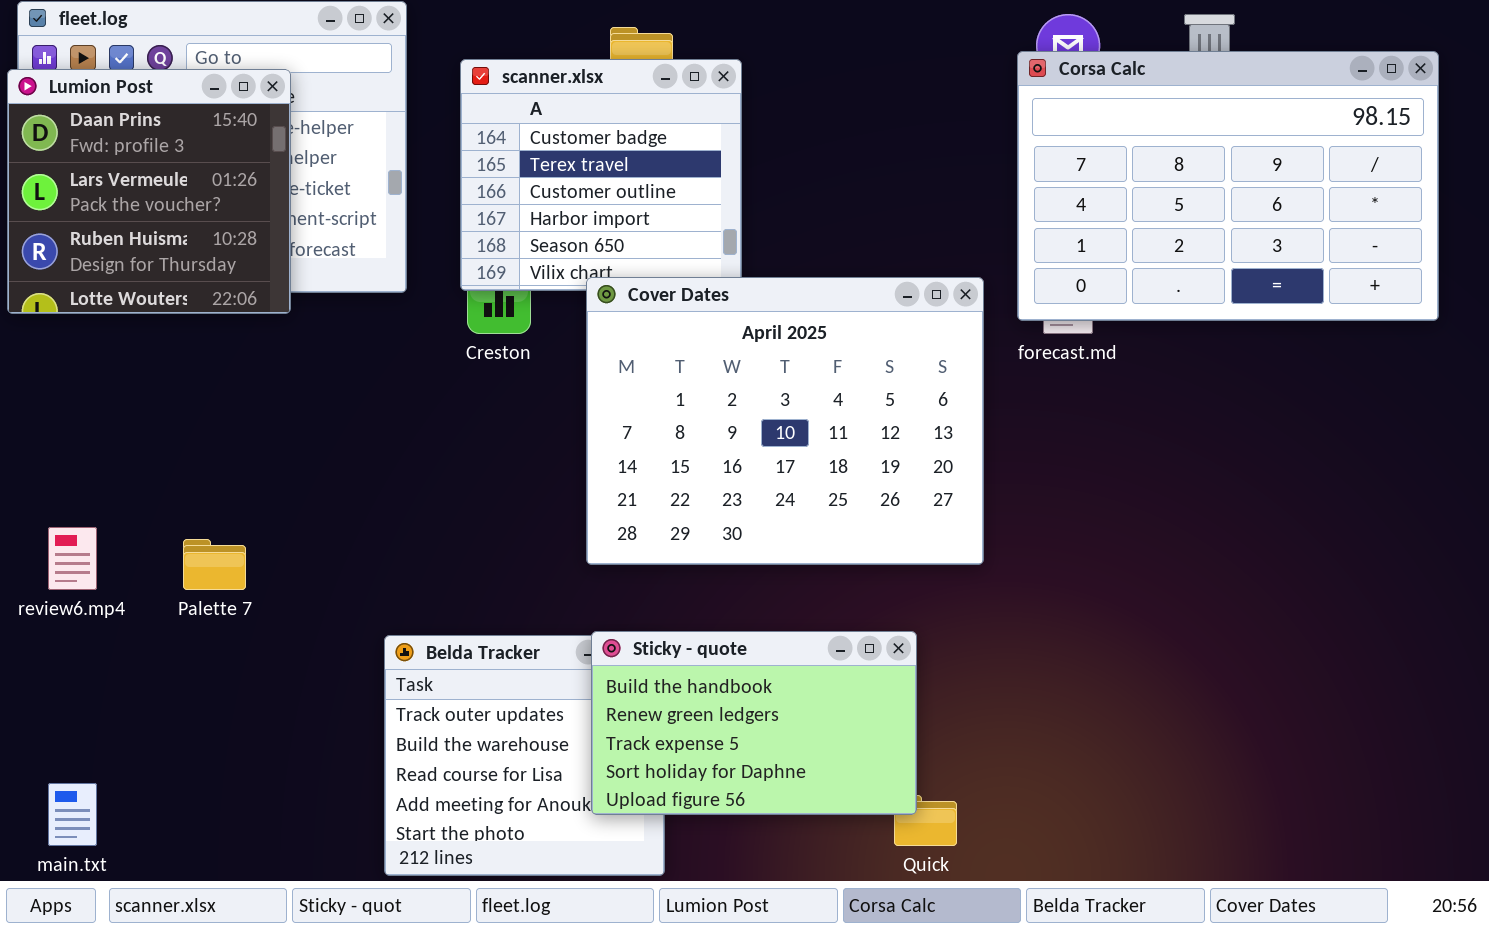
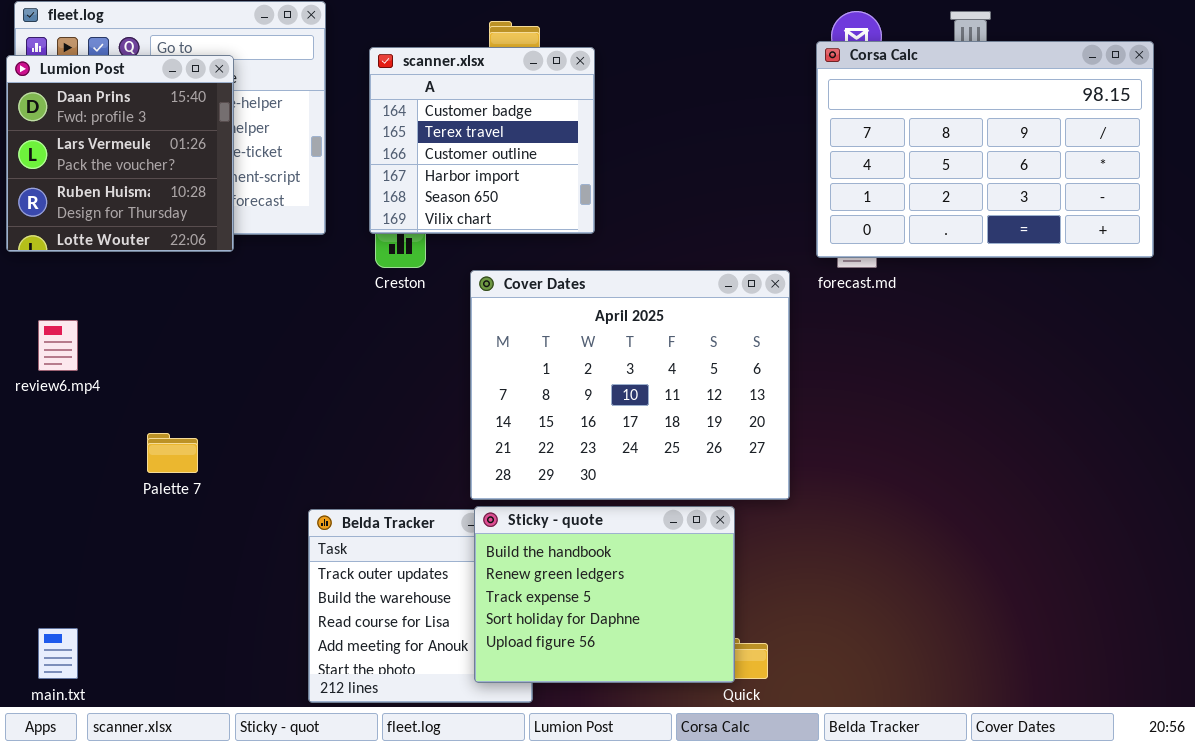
Cover Dates: [586,277,984,565] -> [470,270,790,500], moved
review6.mp4: [48,527,97,590] -> [38,320,78,371], moved
Sticky - quote: [591,631,917,815] -> [474,506,735,683], resized

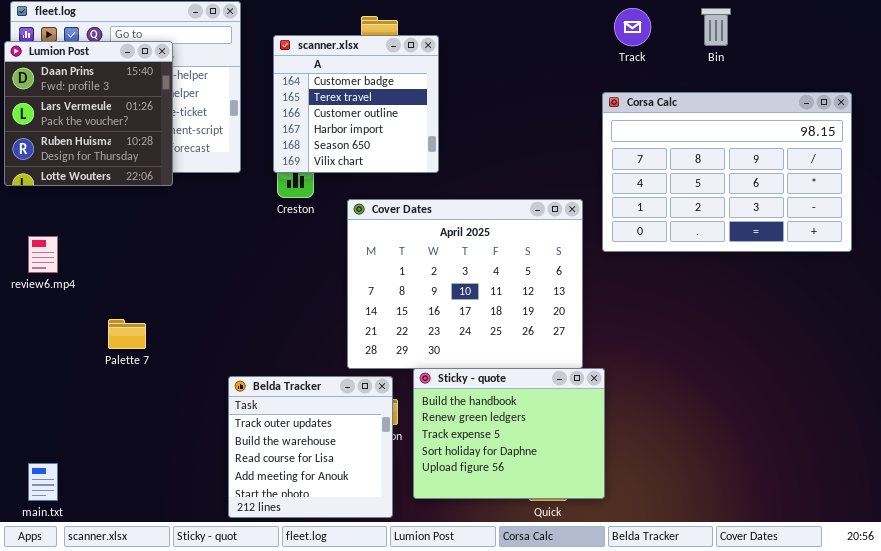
Corsa Calc: [816,41,1154,258] -> [602,92,852,252], moved
Sticky - quote: [474,506,735,683] -> [413,368,605,499], moved

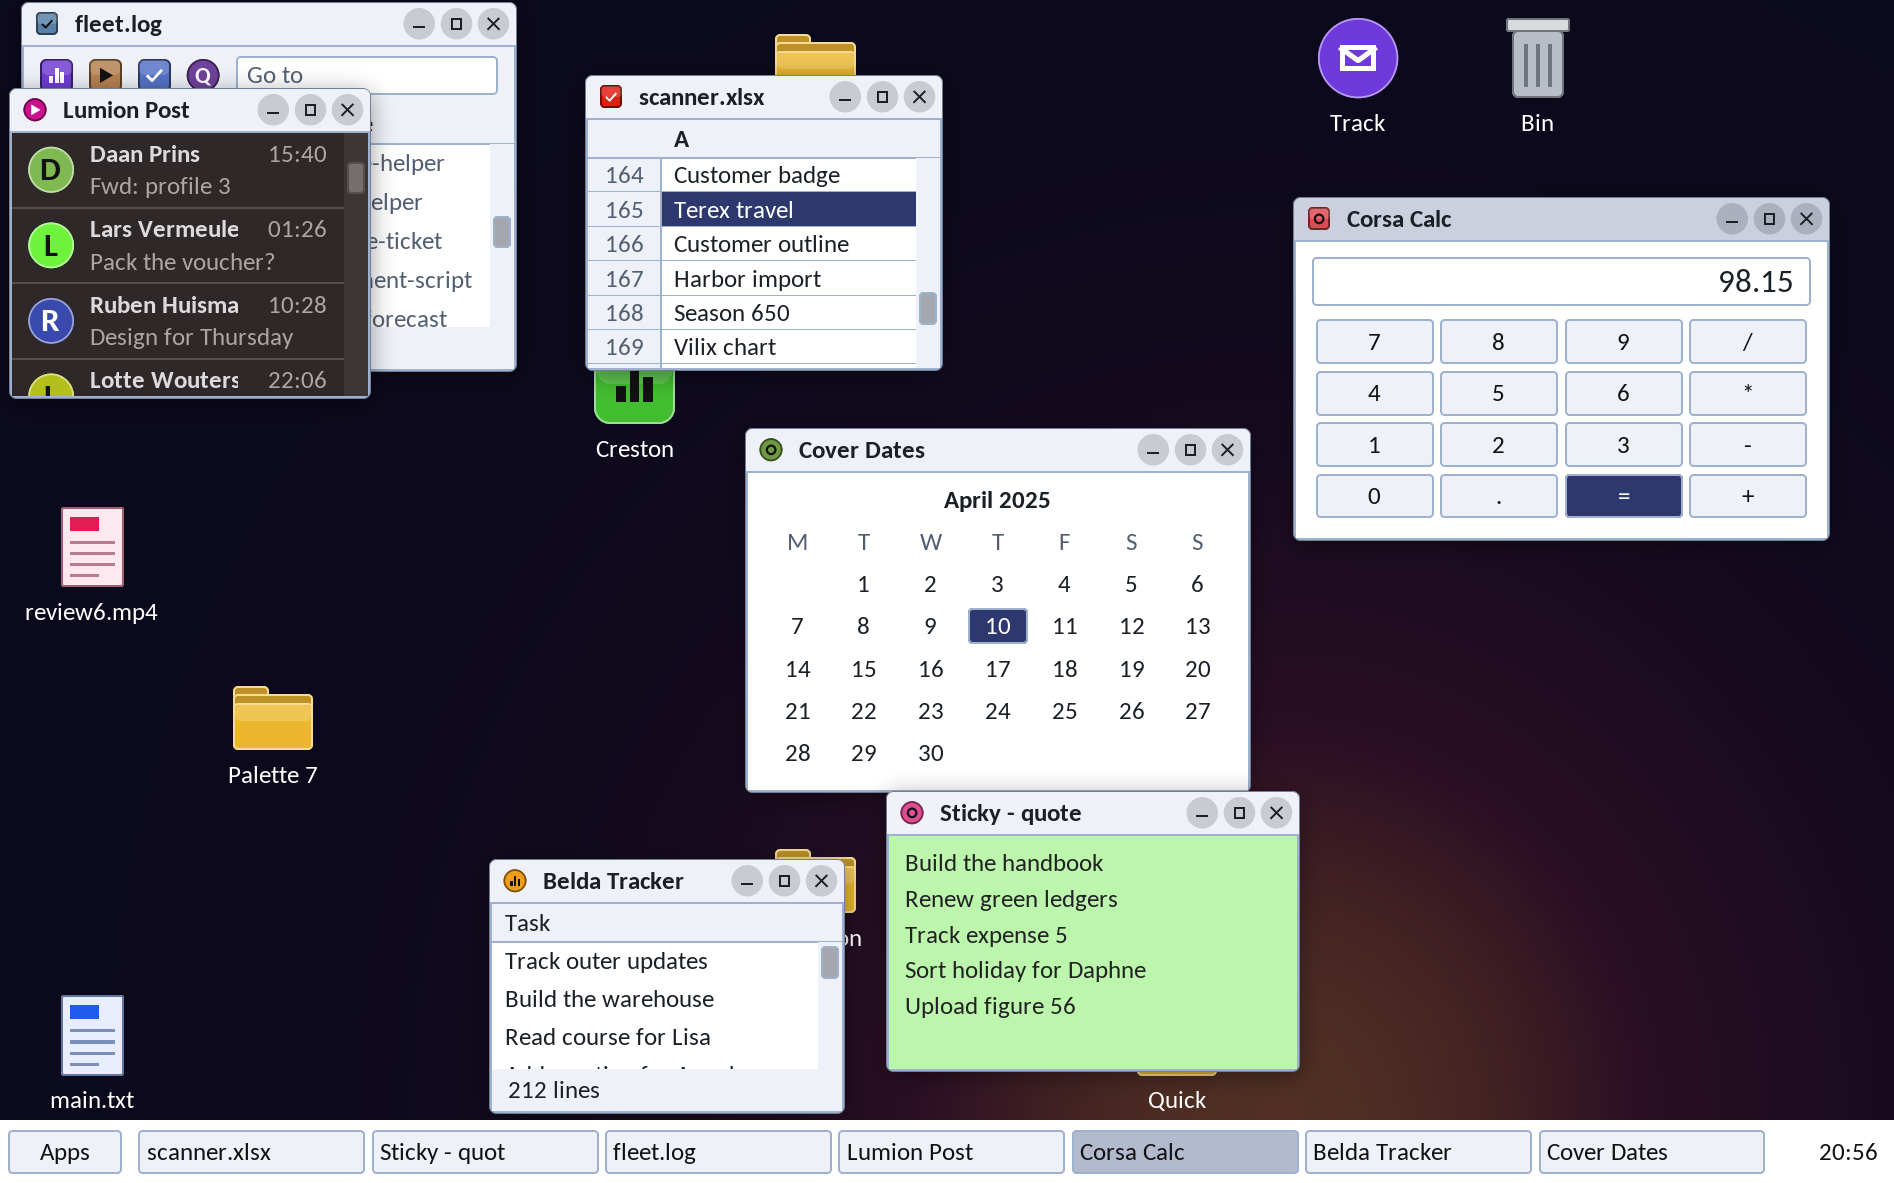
Belda Tracker: [228,376,393,518] -> [489,859,845,1114], resized

